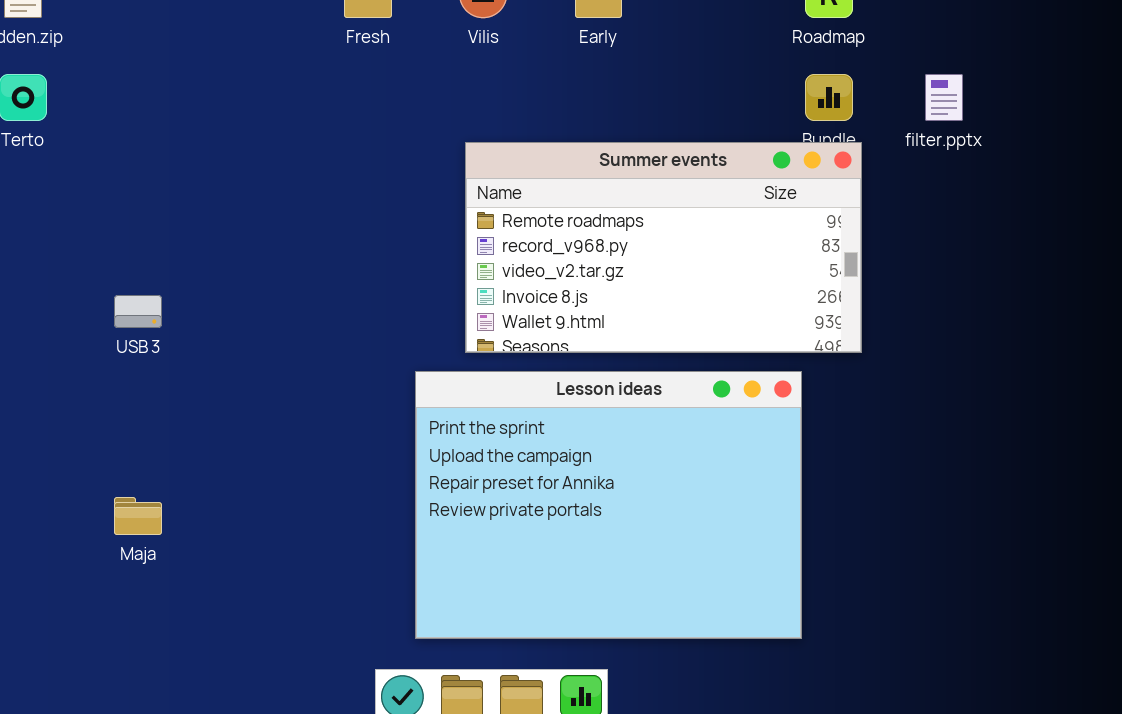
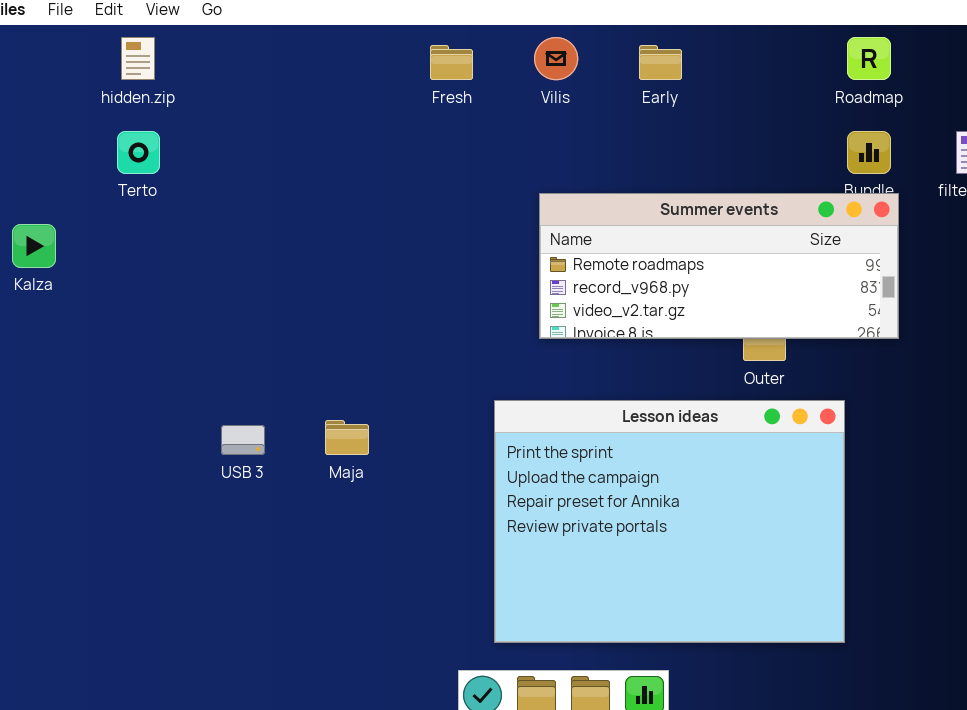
Summer events: [465,142,862,353] -> [539,193,899,339], resized
USB 3: [114,295,162,328] -> [221,425,265,455], moved
Maja: [114,497,162,535] -> [325,420,369,455], moved

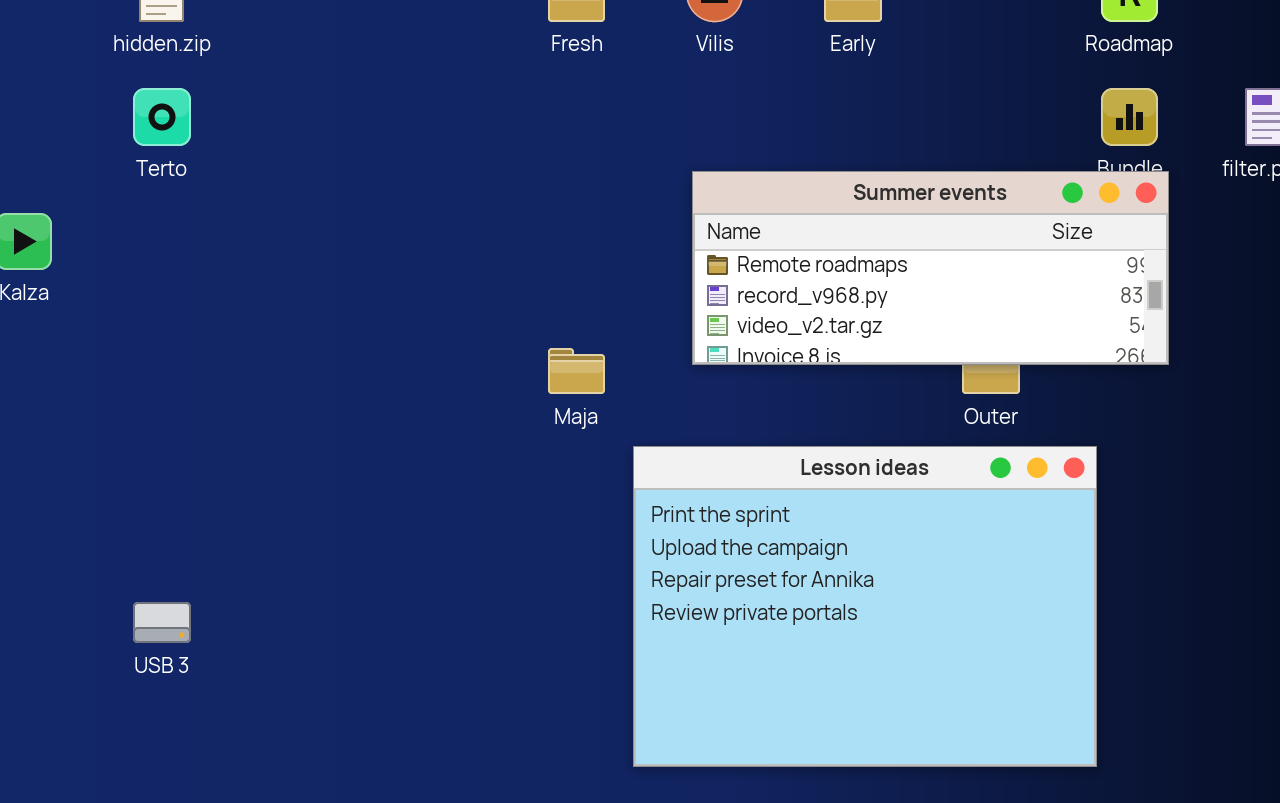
Maja: [325,420,369,455] -> [548,348,605,394], moved
USB 3: [221,425,265,455] -> [133,602,191,643], moved

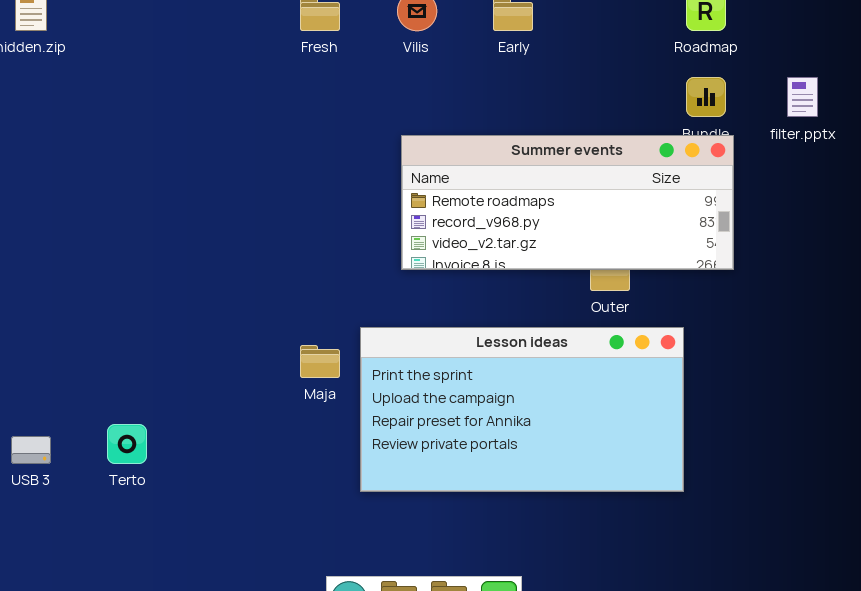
Terto: [133,88,191,146] -> [107,424,147,464], moved
Maja: [548,348,605,394] -> [300,345,340,378], moved
Lesson ideas: [633,446,1097,767] -> [360,327,684,492], resized

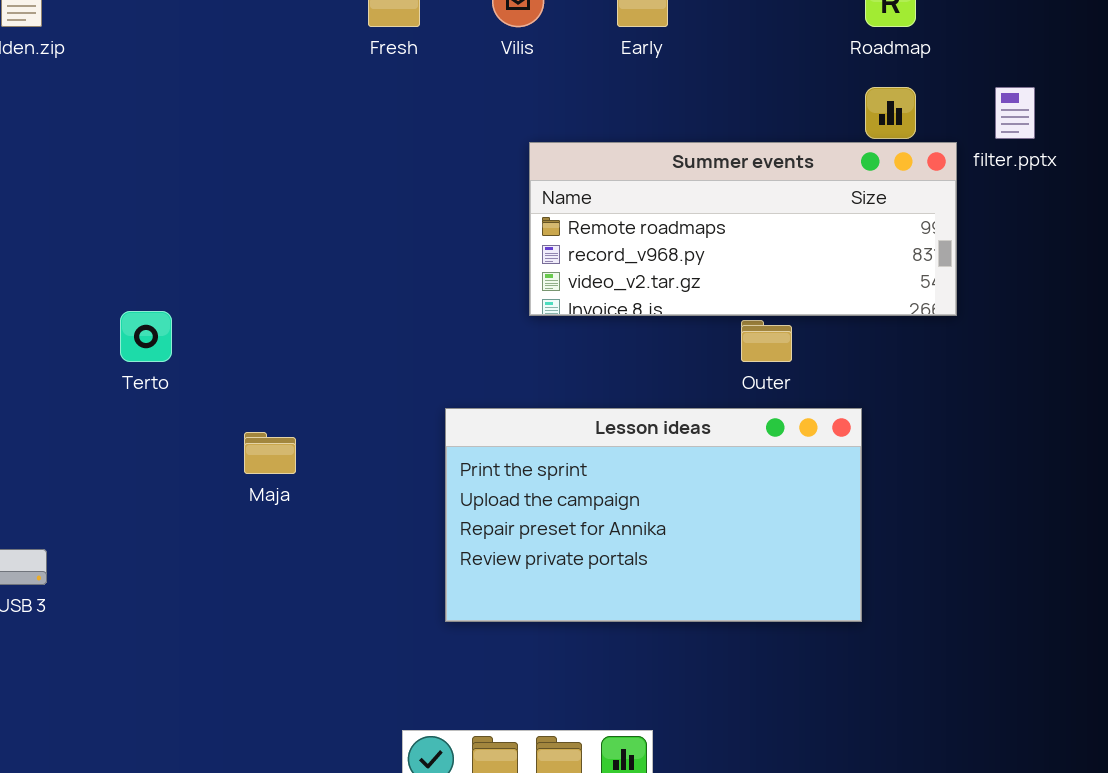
Summer events: [401,135,734,270] -> [529,142,957,316], moved
Maja: [300,345,340,378] -> [244,432,296,474], moved
Terto: [107,424,147,464] -> [120,311,172,362], moved

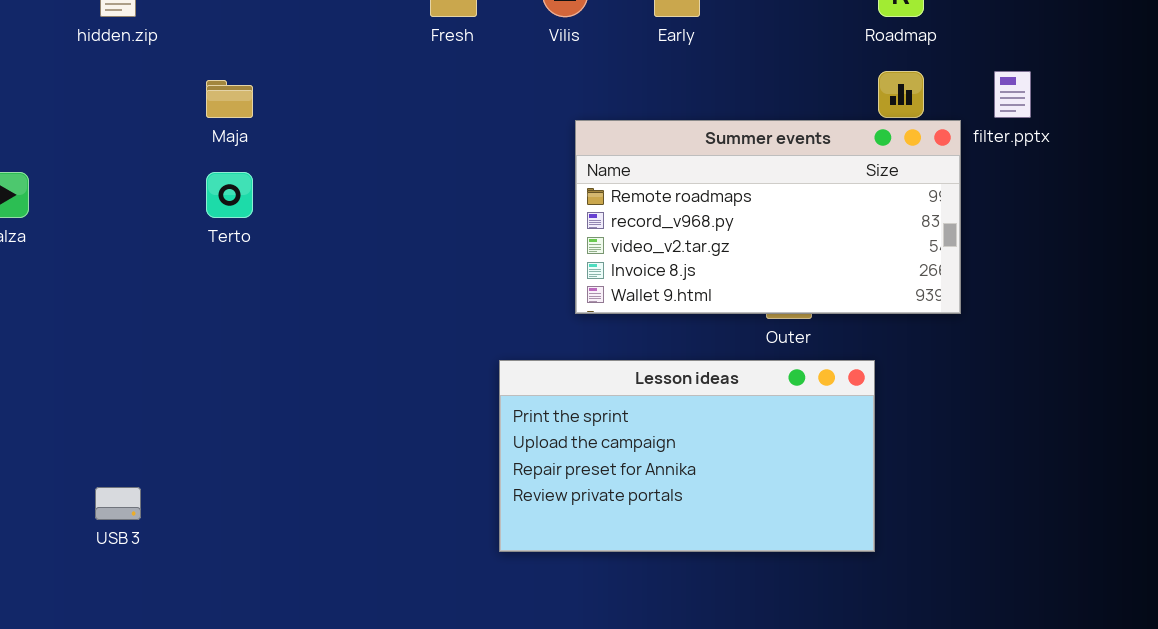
Summer events: [529,142,957,316] -> [575,120,961,314], resized
Terto: [120,311,172,362] -> [206,172,253,218], moved
Maja: [244,432,296,474] -> [206,80,253,118], moved

